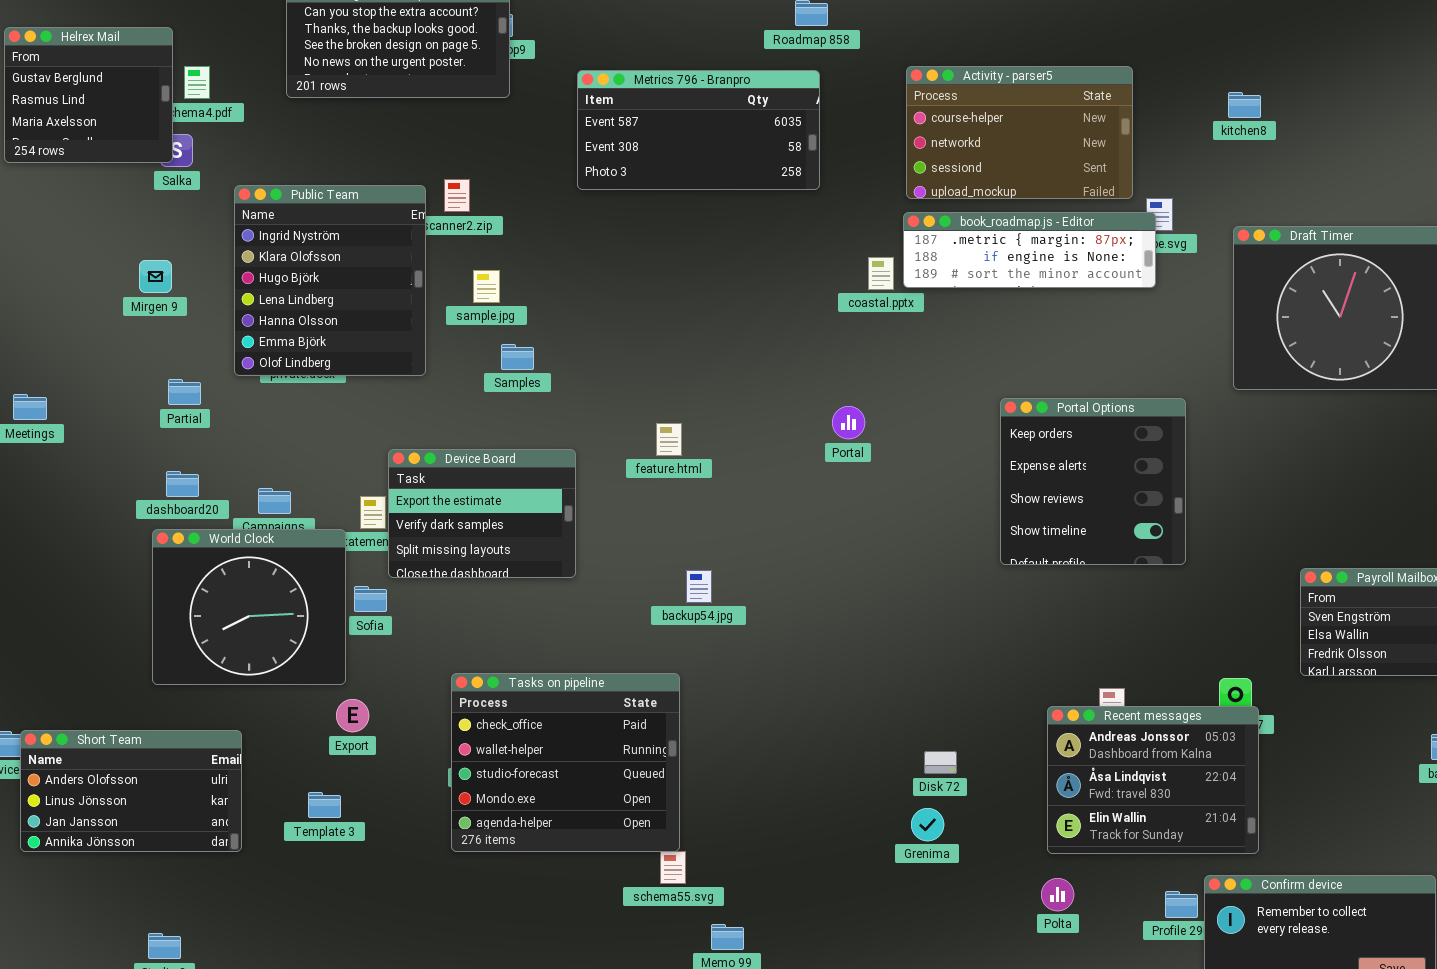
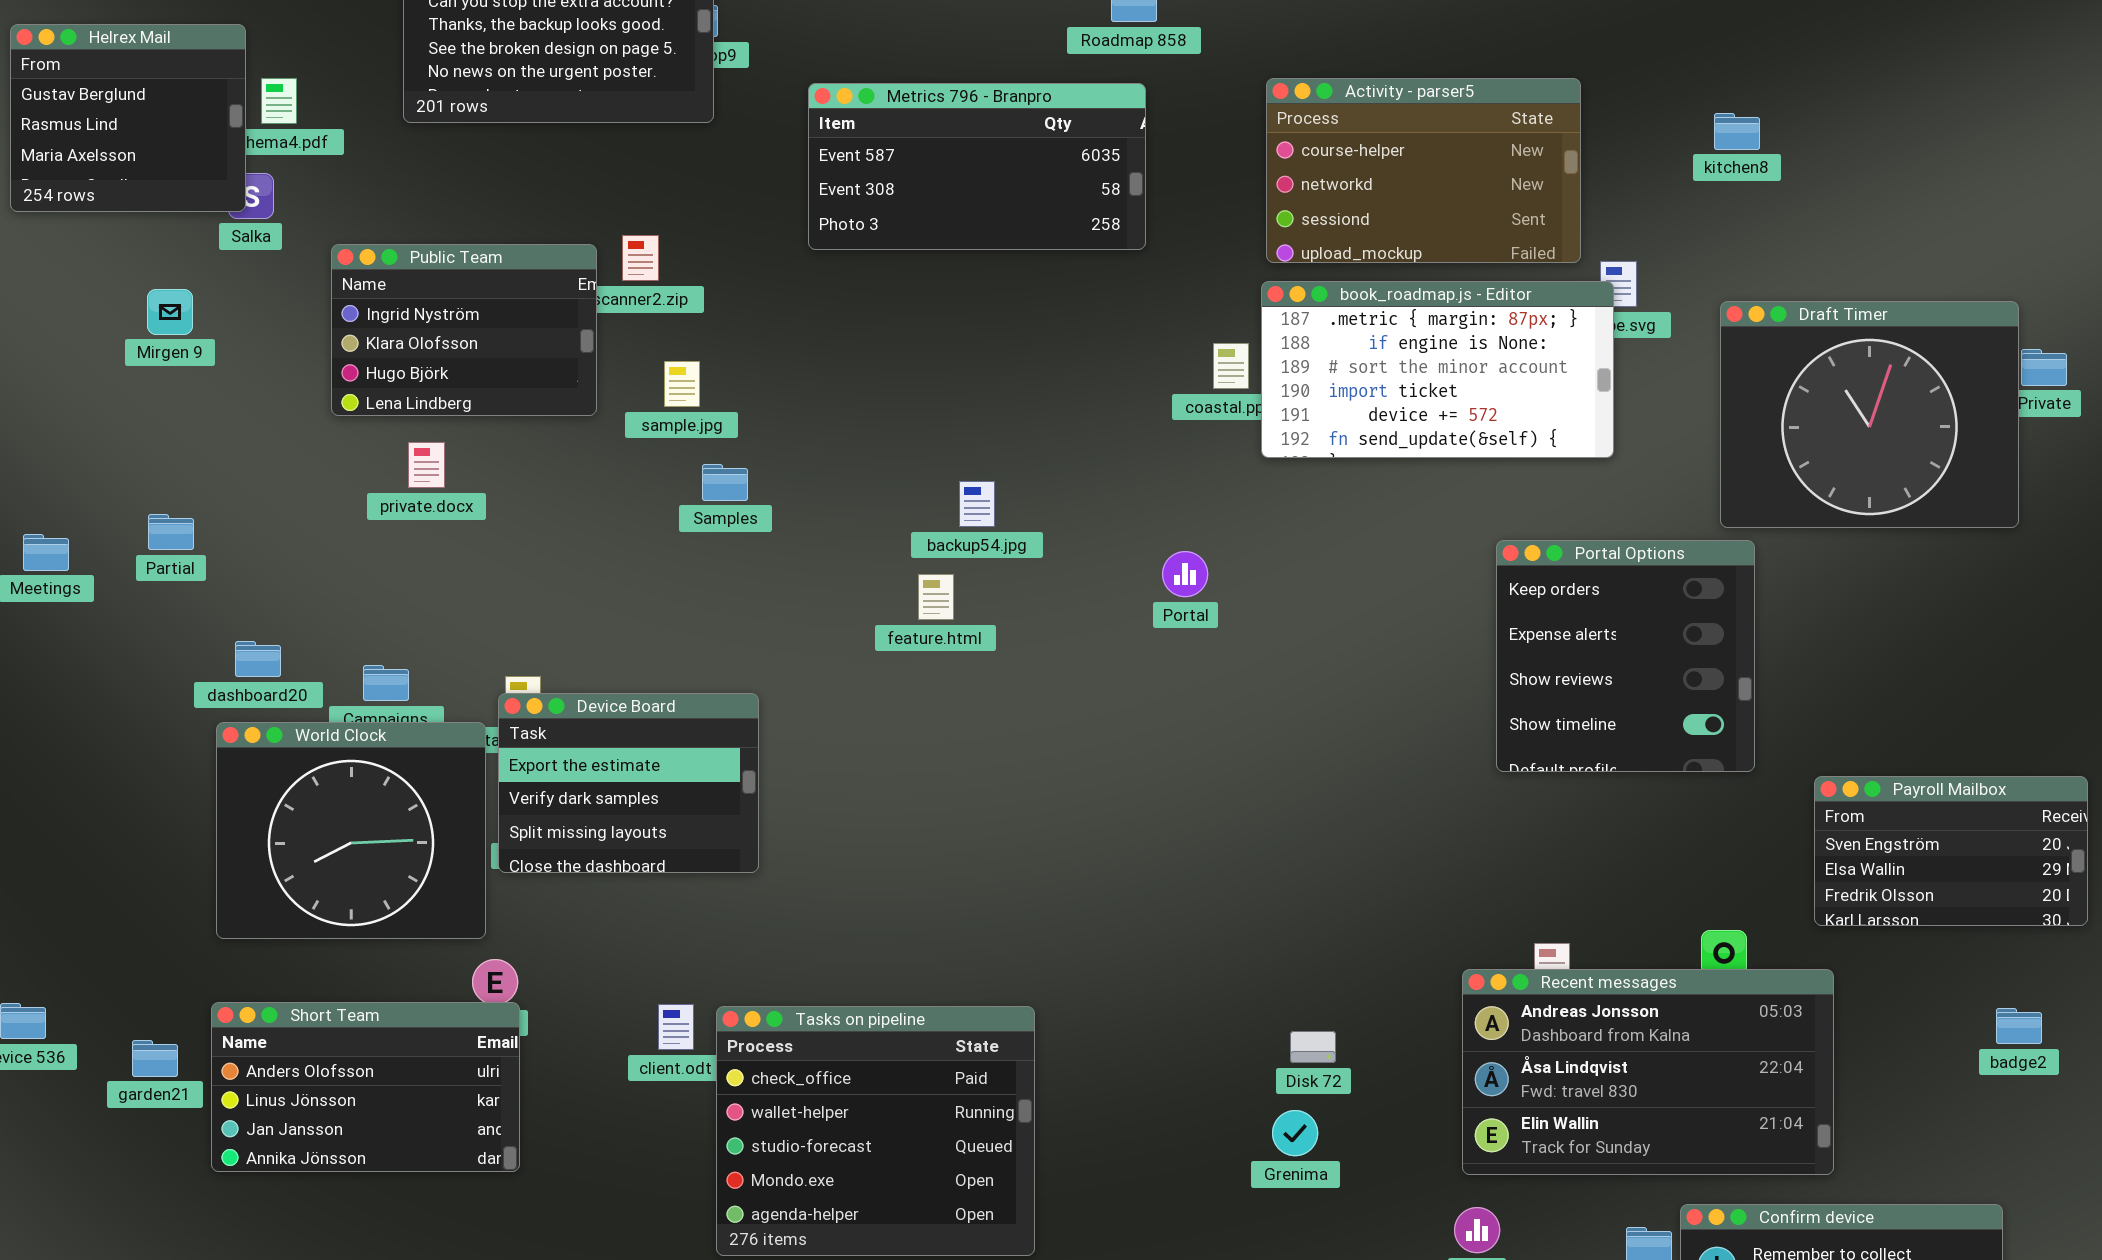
Public Team: [234,185,426,376] -> [331,244,597,416], resized
book_roadmap.js - Editor: [903,212,1156,288] -> [1261,281,1614,458], resized
Mirgen 9: [139,260,172,293] -> [147,289,193,335], moved
Partial: [168,379,201,405] -> [148,514,194,550], moved
Portal Options: [1000,398,1186,565] -> [1496,540,1755,772], moved
Device Board: [388,449,576,578] -> [498,693,759,873], moved
backup54.jpg: [686,570,712,603] -> [959,481,995,527], moved
Tasks on pipeline: [451,673,680,852] -> [716,1006,1035,1256], moved
Recent messages: [1047,706,1259,854] -> [1462,969,1834,1175], resized
Short Team: [20,730,242,852] -> [211,1002,520,1172], moved

